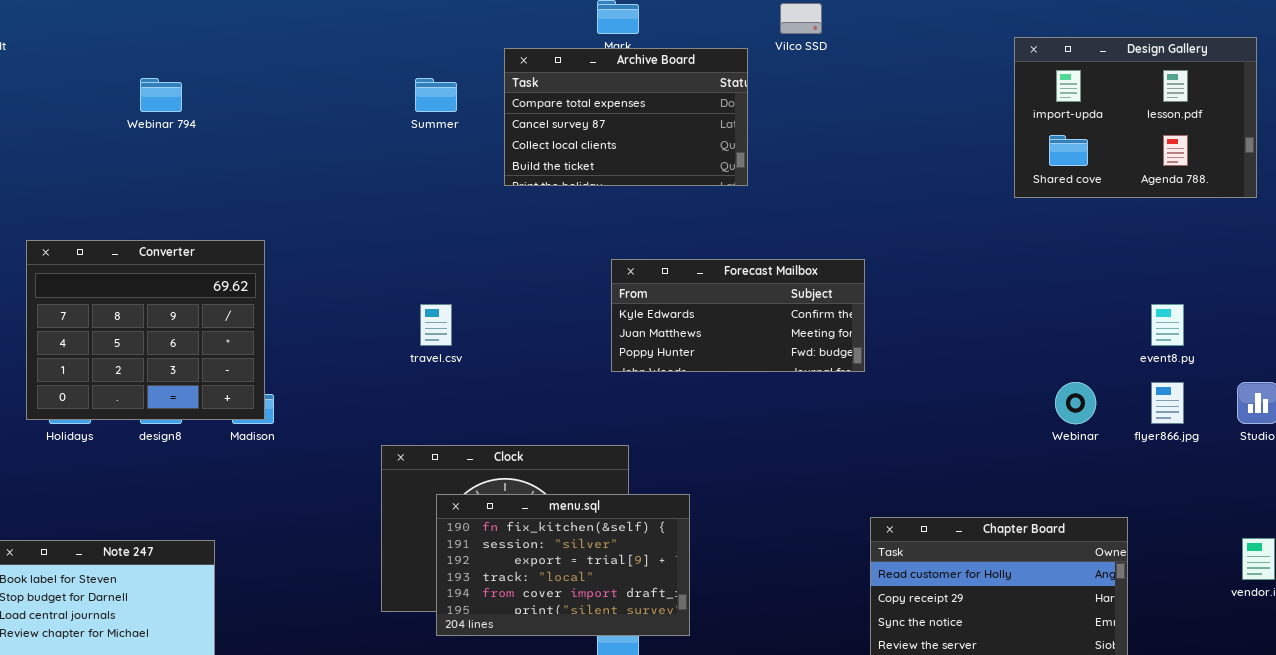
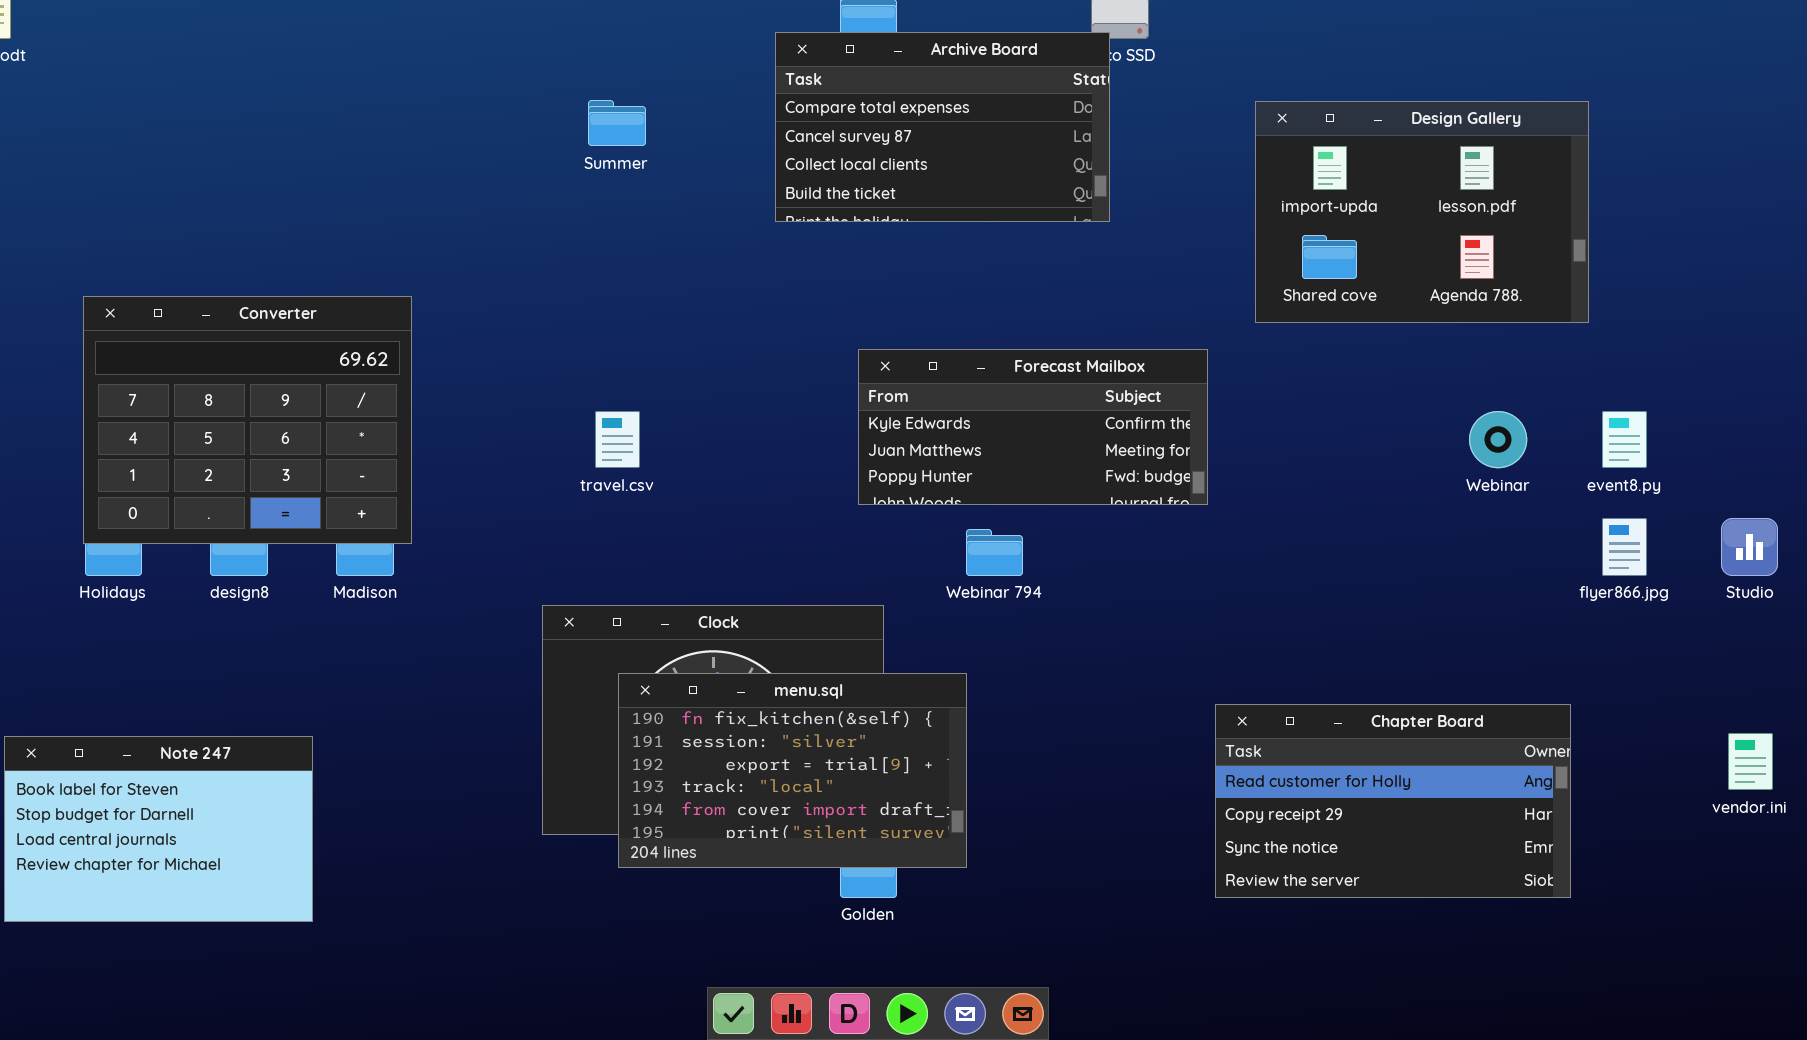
Design Gallery: [1014,37,1257,198] -> [1255,101,1589,323], moved
Archive Board: [504,48,748,186] -> [775,32,1110,222], moved
Webinar 794: [140,78,182,112] -> [966,529,1023,576], moved
Converter: [26,240,265,420] -> [83,296,412,544], moved
Webinar: [1055,382,1096,424] -> [1469,411,1527,468], moved

